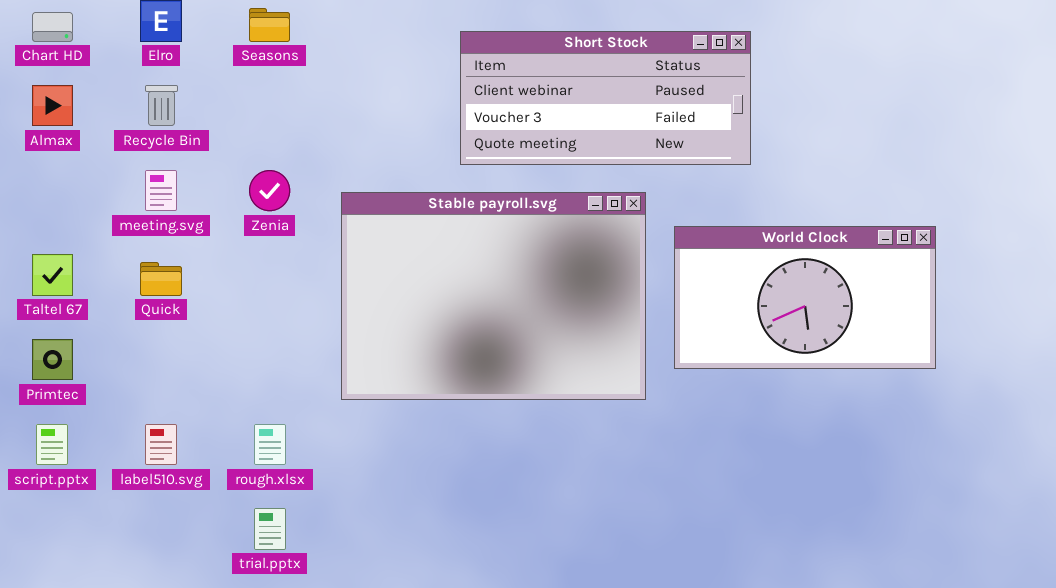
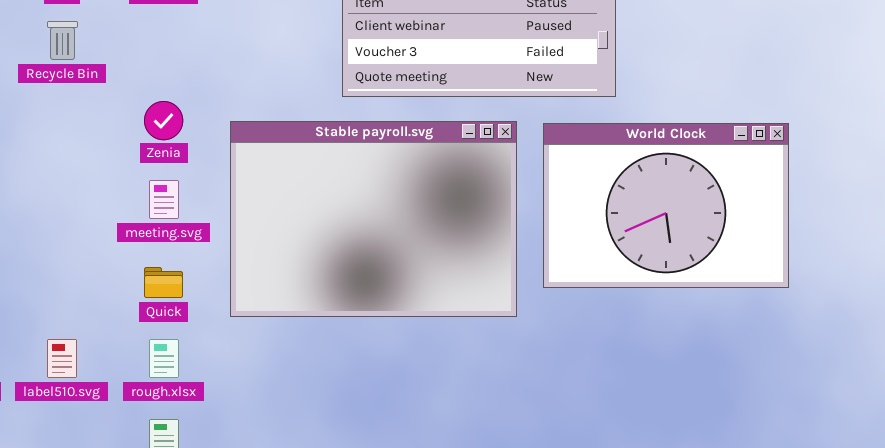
meeting.svg: [145,170,177,211] -> [149,180,179,219], moved
World Clock: [674,226,936,369] -> [543,123,789,288], resized
Quick: [140,262,182,296] -> [144,267,183,298], moved

